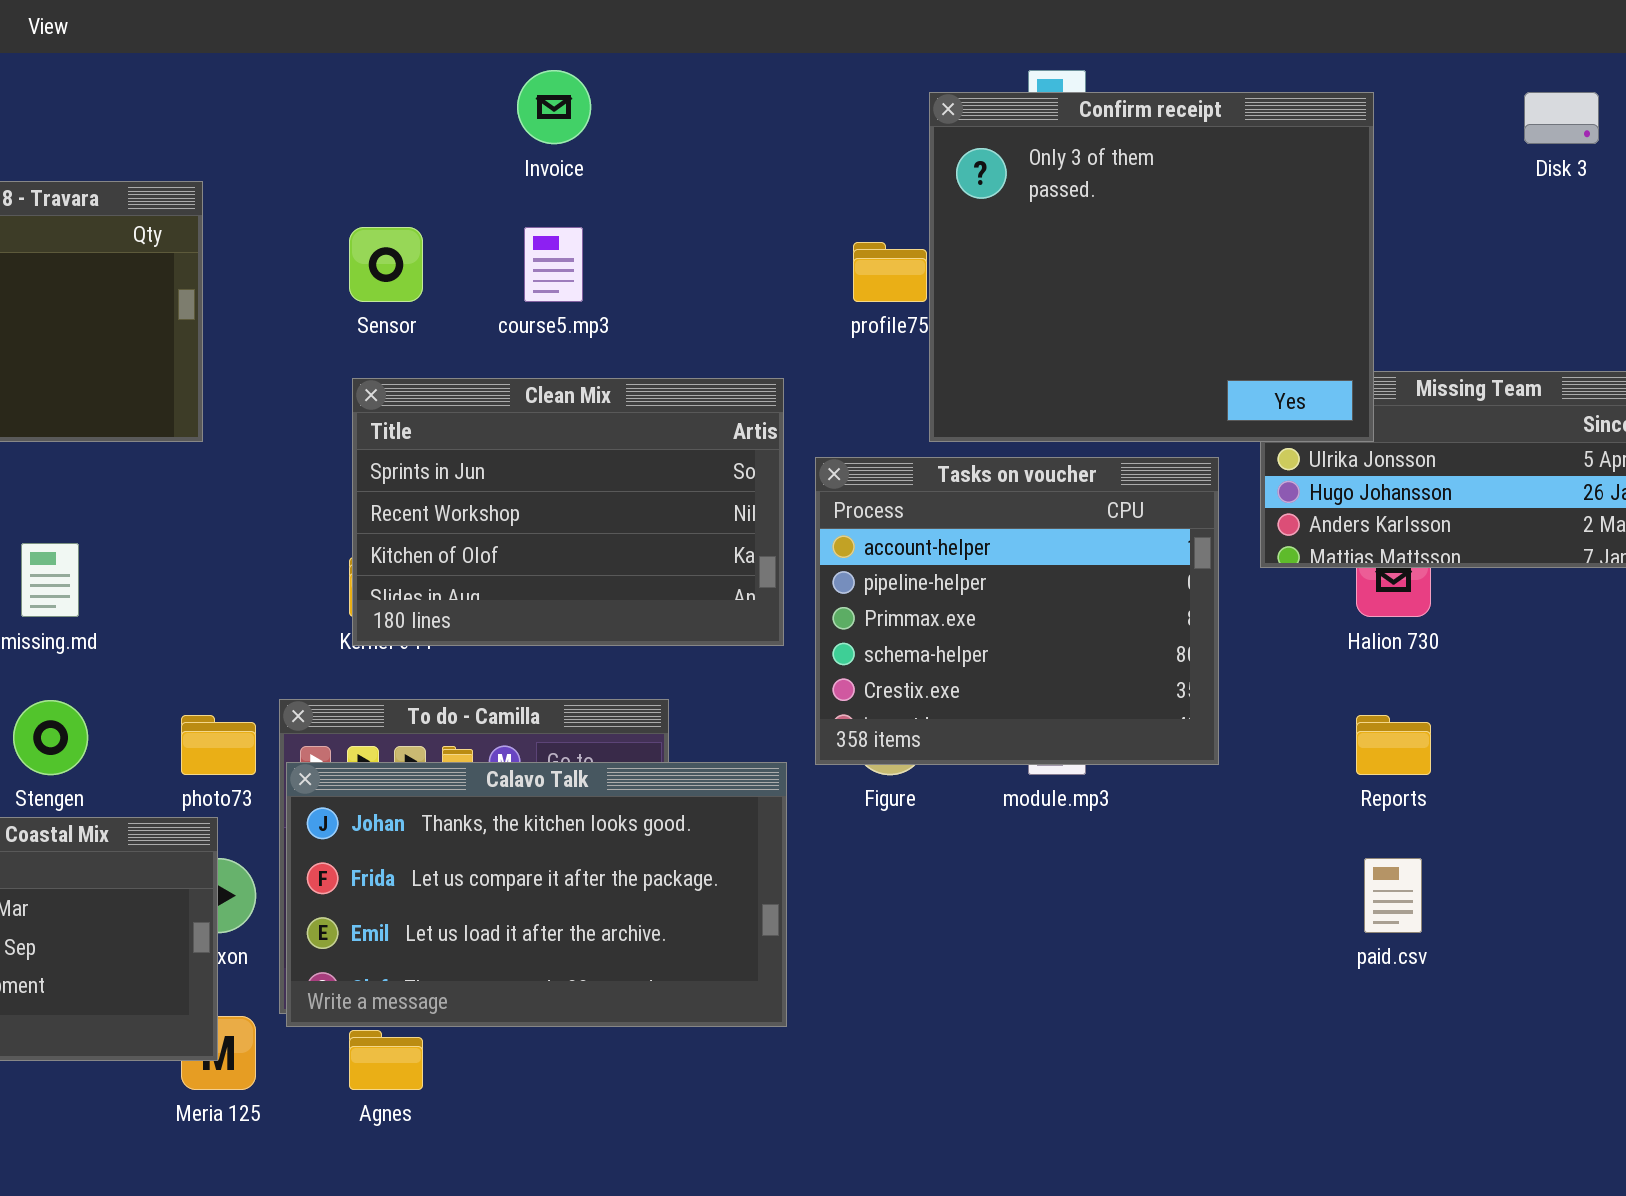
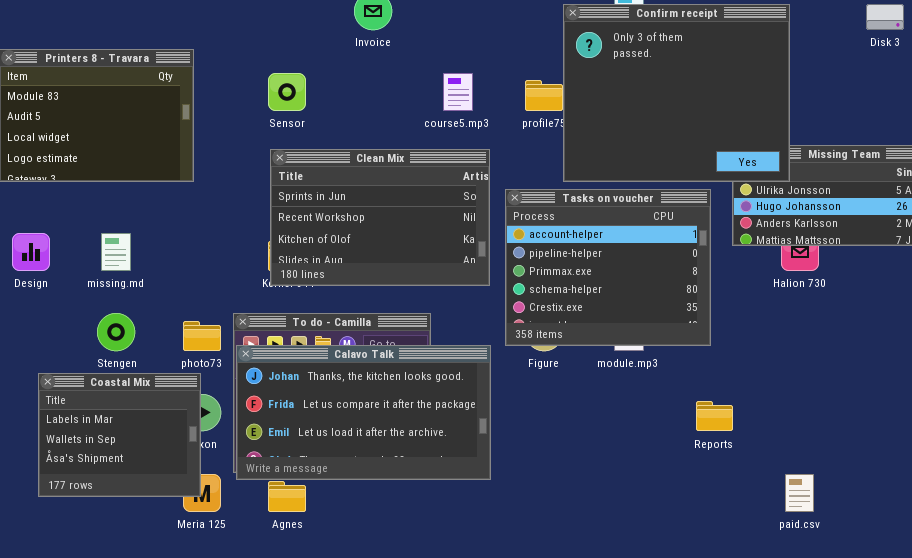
course5.mp3: [524,227,583,302] -> [443,73,473,111], moved
Reports: [1356,715,1431,775] -> [696,401,733,431], moved
paid.csv: [1364,858,1422,933] -> [785,474,814,512], moved

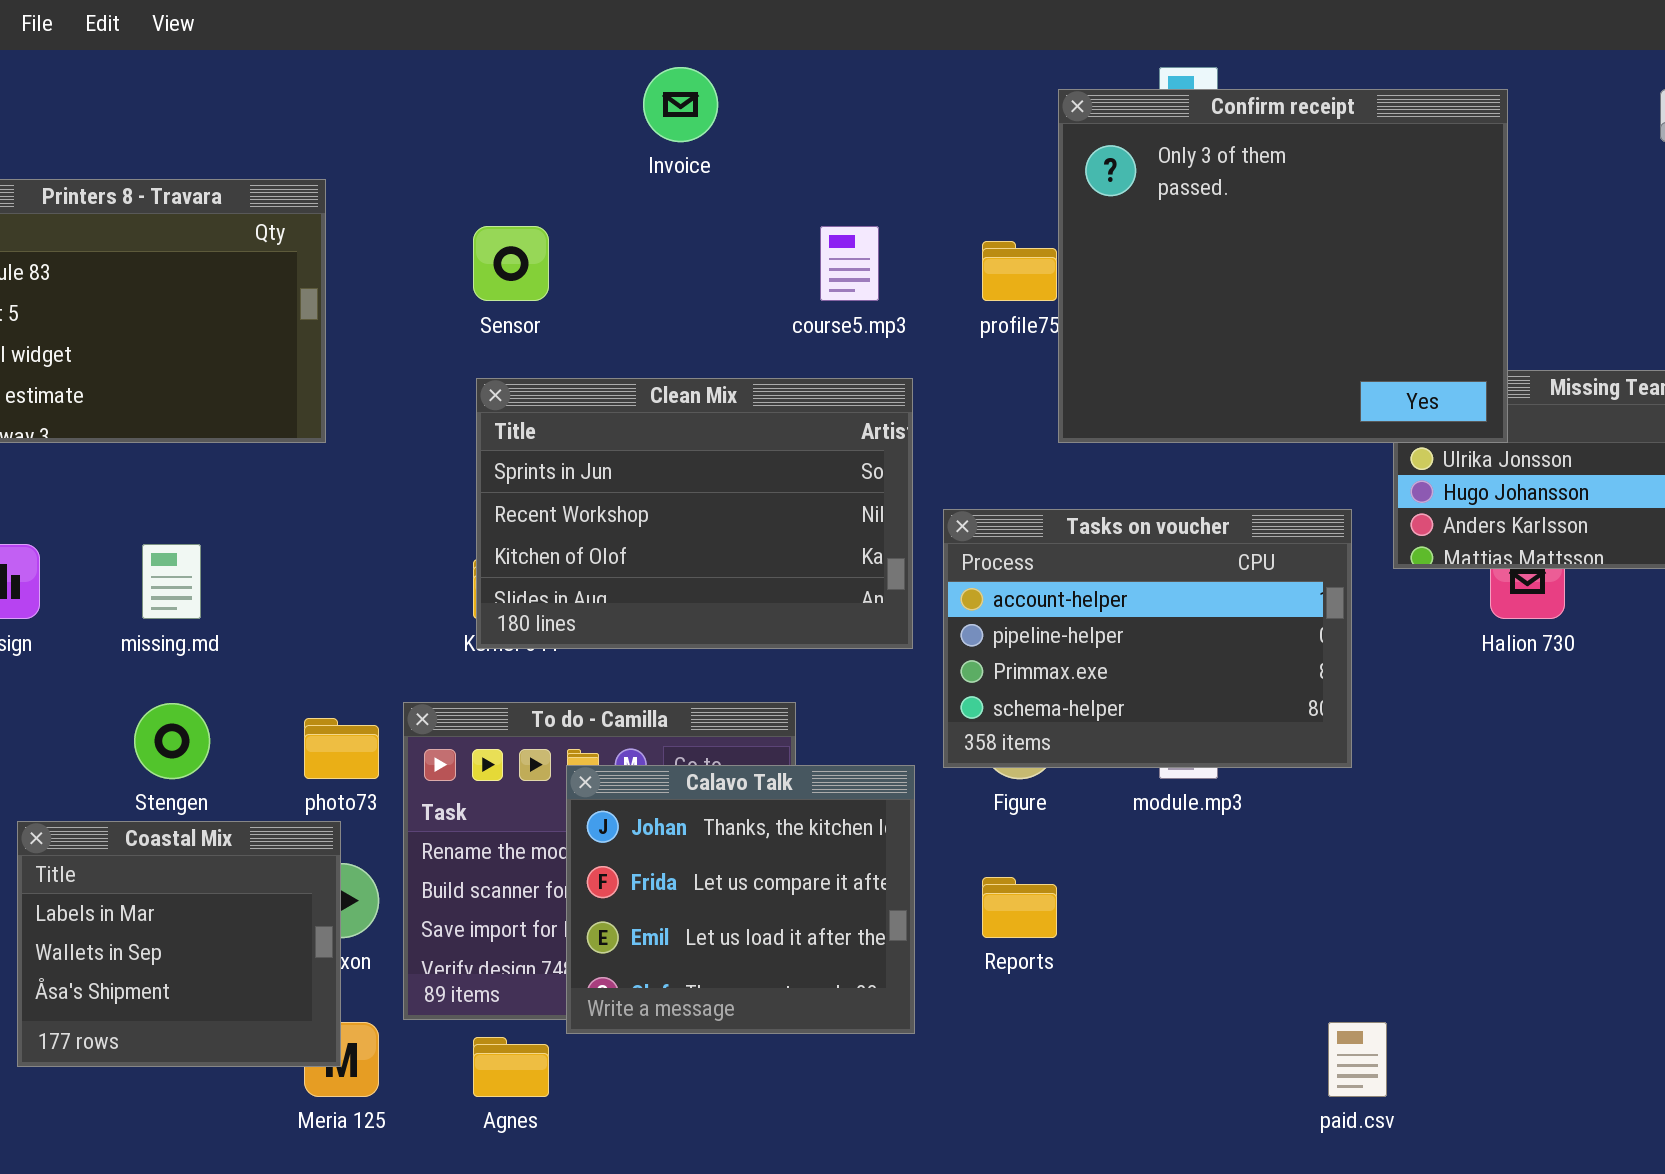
Tasks on voucher: [505,189,711,346] -> [943,509,1352,768], resized
Calavo Talk: [236,345,491,480] -> [566,765,915,1034], resized
Reports: [696,401,733,431] -> [982,877,1057,938], moved
paid.csv: [785,474,814,512] -> [1328,1022,1387,1097], moved

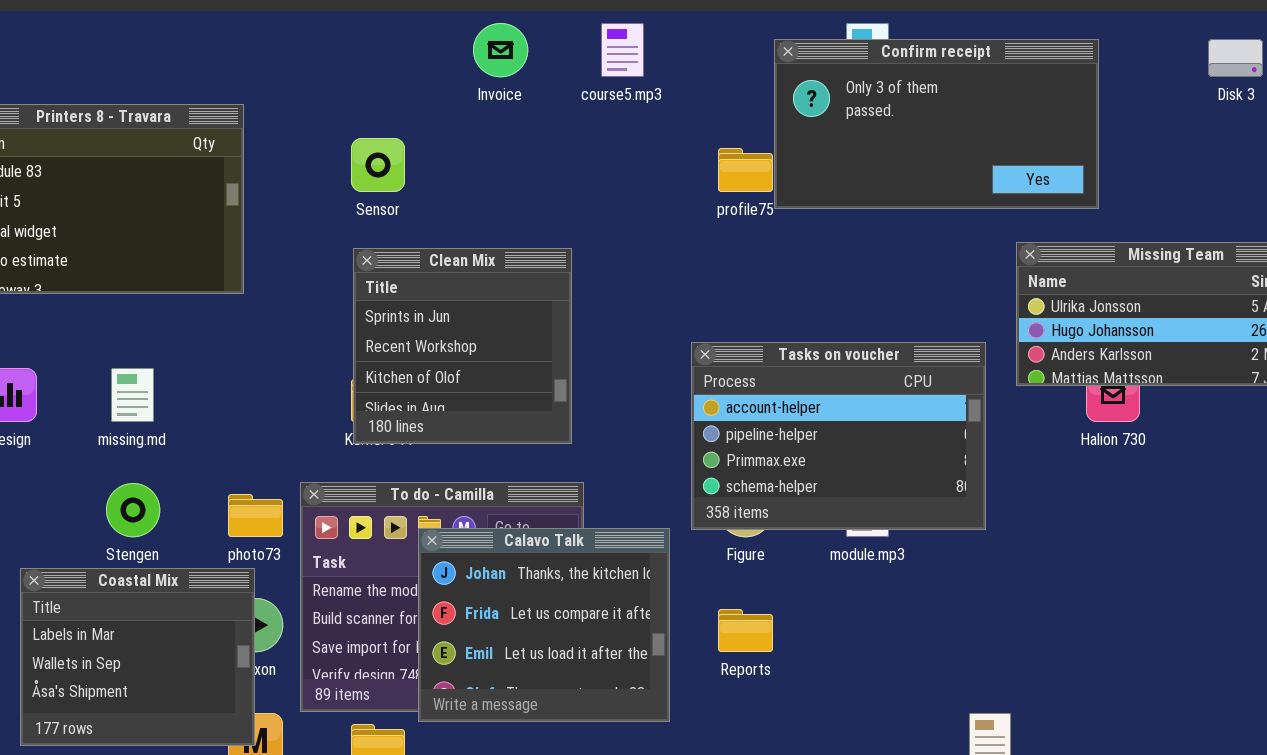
Confirm receipt: [1058,89,1508,443] -> [774,39,1099,209], resized
course5.mp3: [820,226,879,301] -> [601,23,644,77], moved
Clean Mix: [476,378,913,649] -> [353,248,572,444], resized

